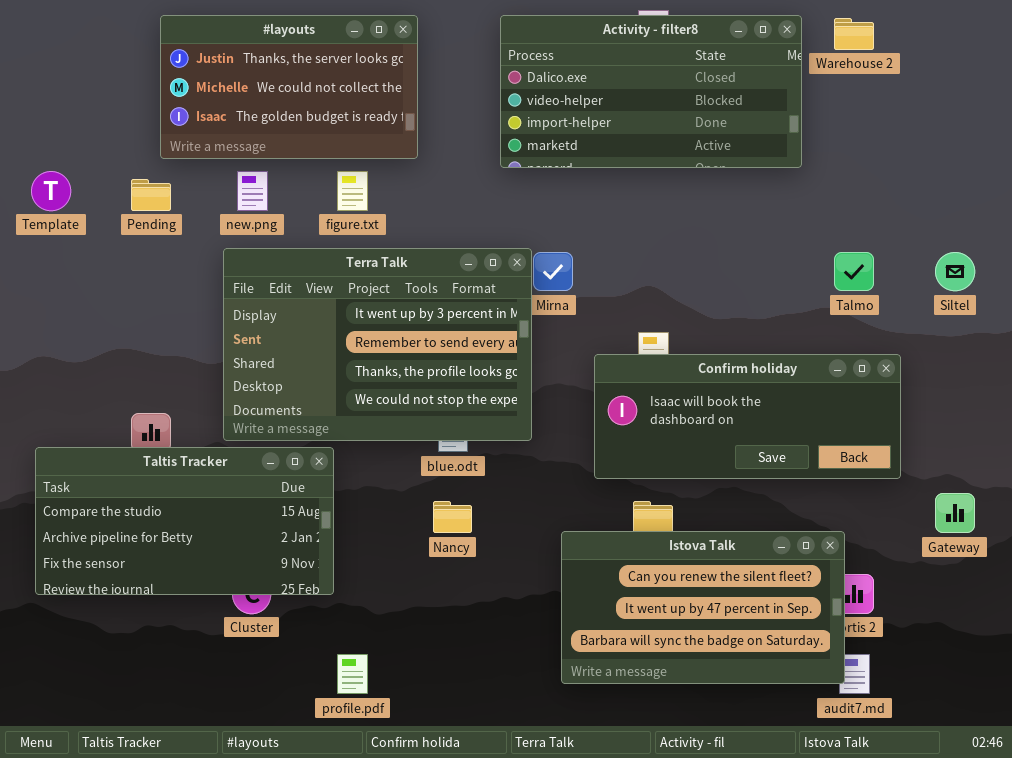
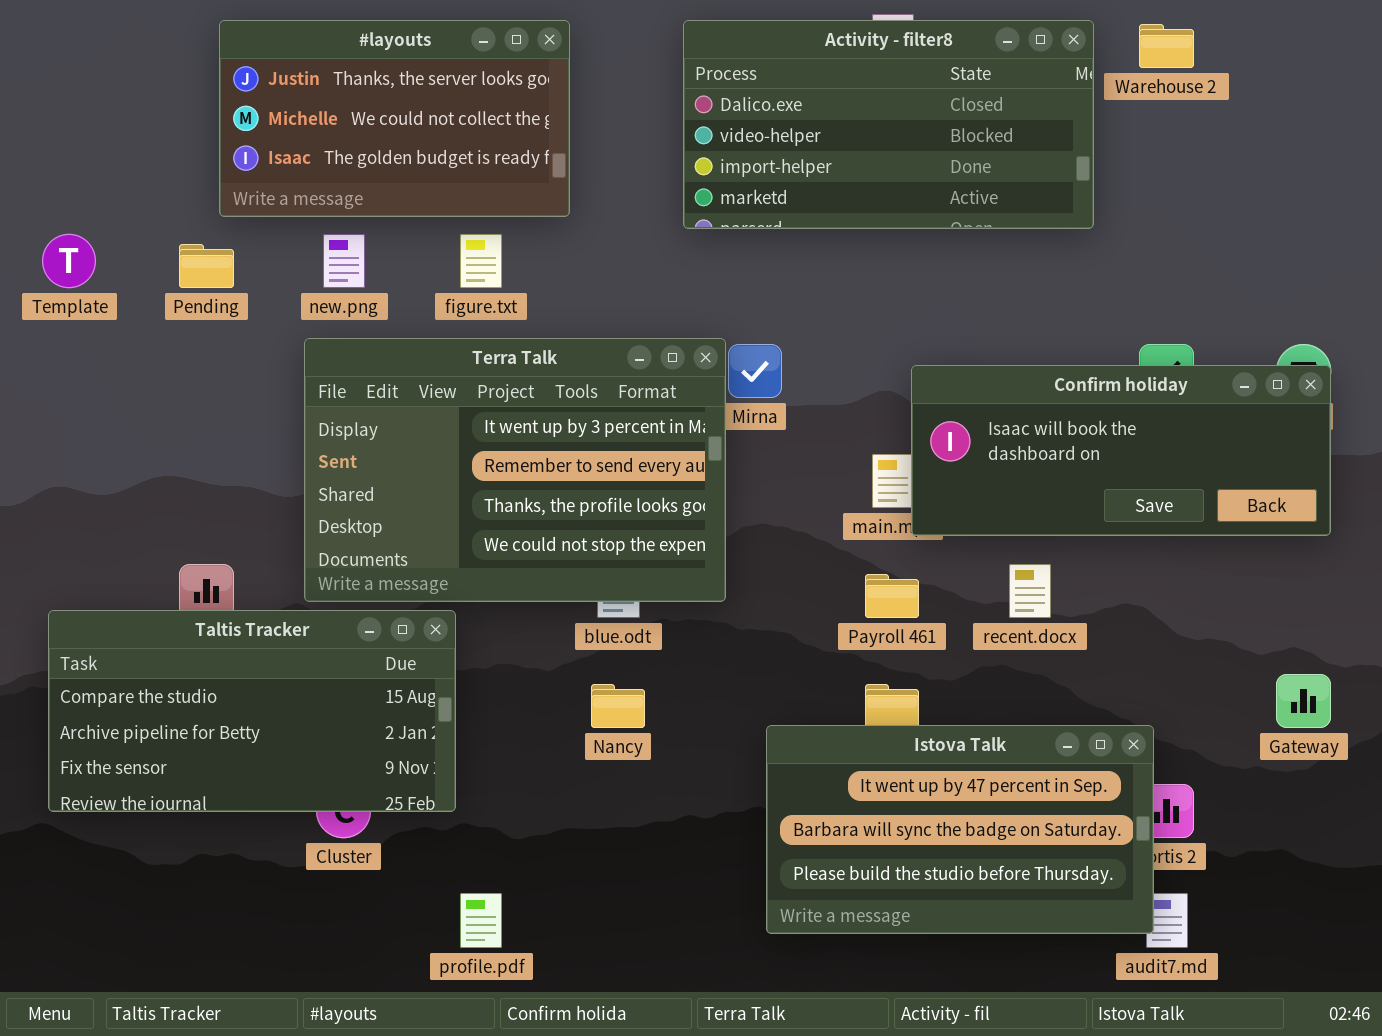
Confirm holiday: [594,354,901,479] -> [911,365,1331,536], moved
Istova Talk: [561,531,845,684] -> [766,725,1154,934], scrolled down 1 row

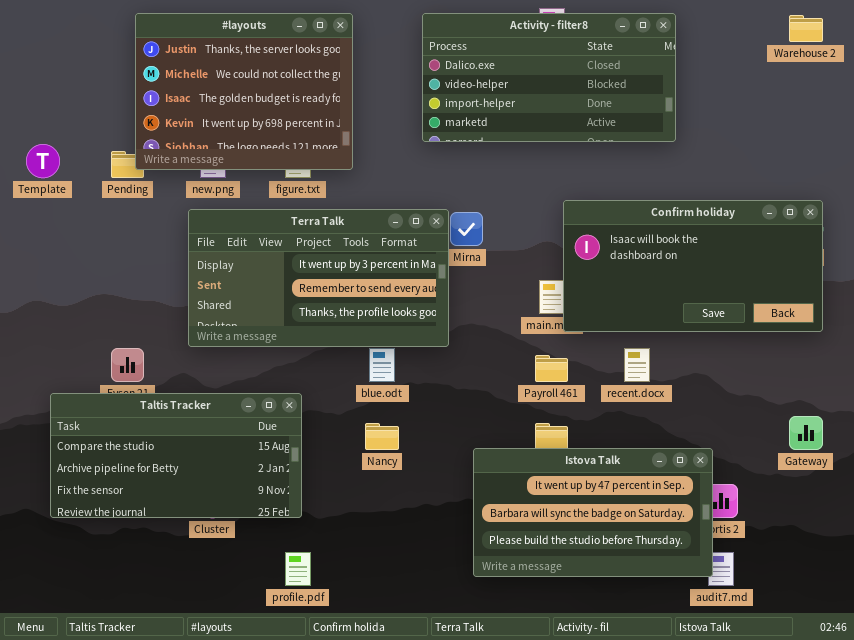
#layouts: [219,20,570,217] -> [135,13,353,170], resized
Warehouse 2: [1139,24,1194,68] -> [789,15,823,42], moved
Terra Talk: [304,338,726,602] -> [188,209,449,347], resized
Confirm holiday: [911,365,1331,536] -> [563,200,823,332], resized
Taltis Tracker: [48,610,456,812] -> [50,393,302,518], moved

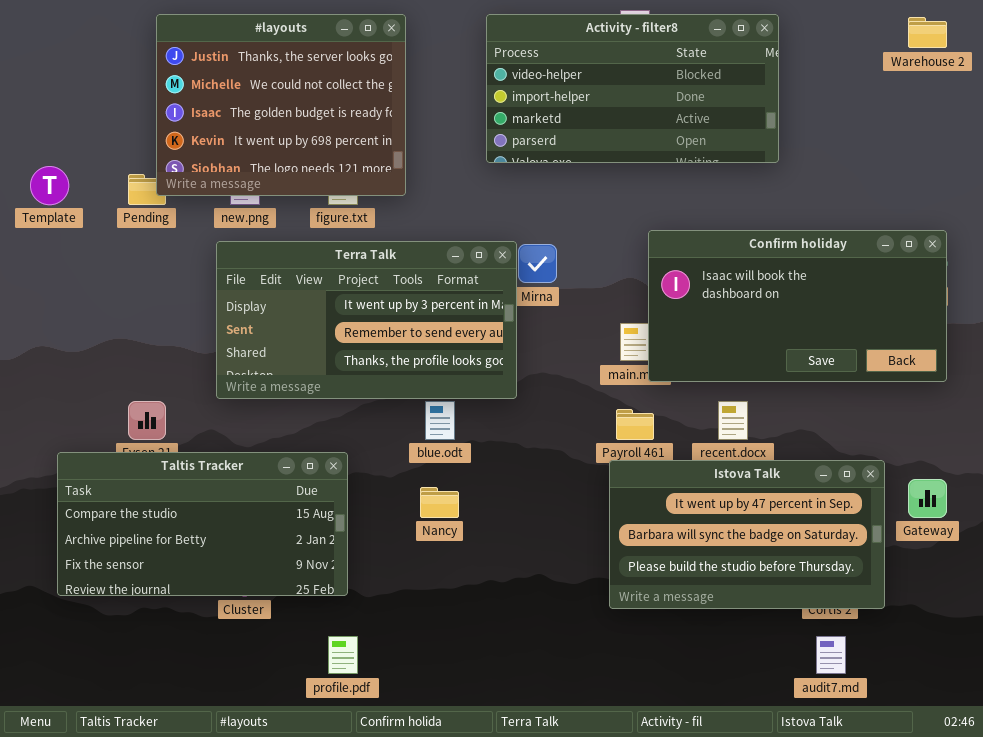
Activity - filter8: [422,13,676,142] -> [486,14,779,163], scrolled down 1 row
Istova Talk: [473,448,713,577] -> [609,460,885,609], moved

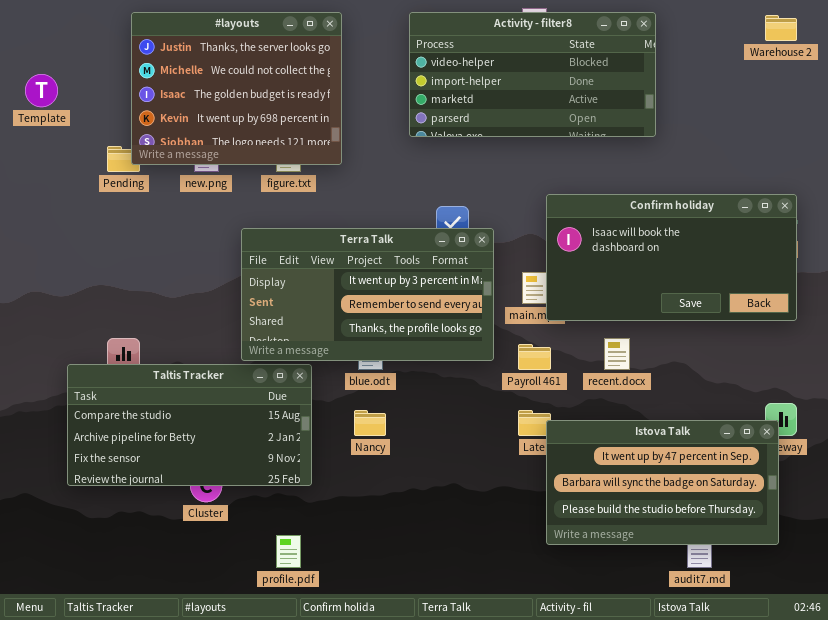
Template: [30,166,69,205] -> [25,74,58,107], moved
Terra Talk: [216,241,517,399] -> [241,228,494,361], moved
Taltis Tracker: [57,452,348,596] -> [67,364,312,486], moved
Istova Talk: [609,460,885,609] -> [546,420,779,545], moved

